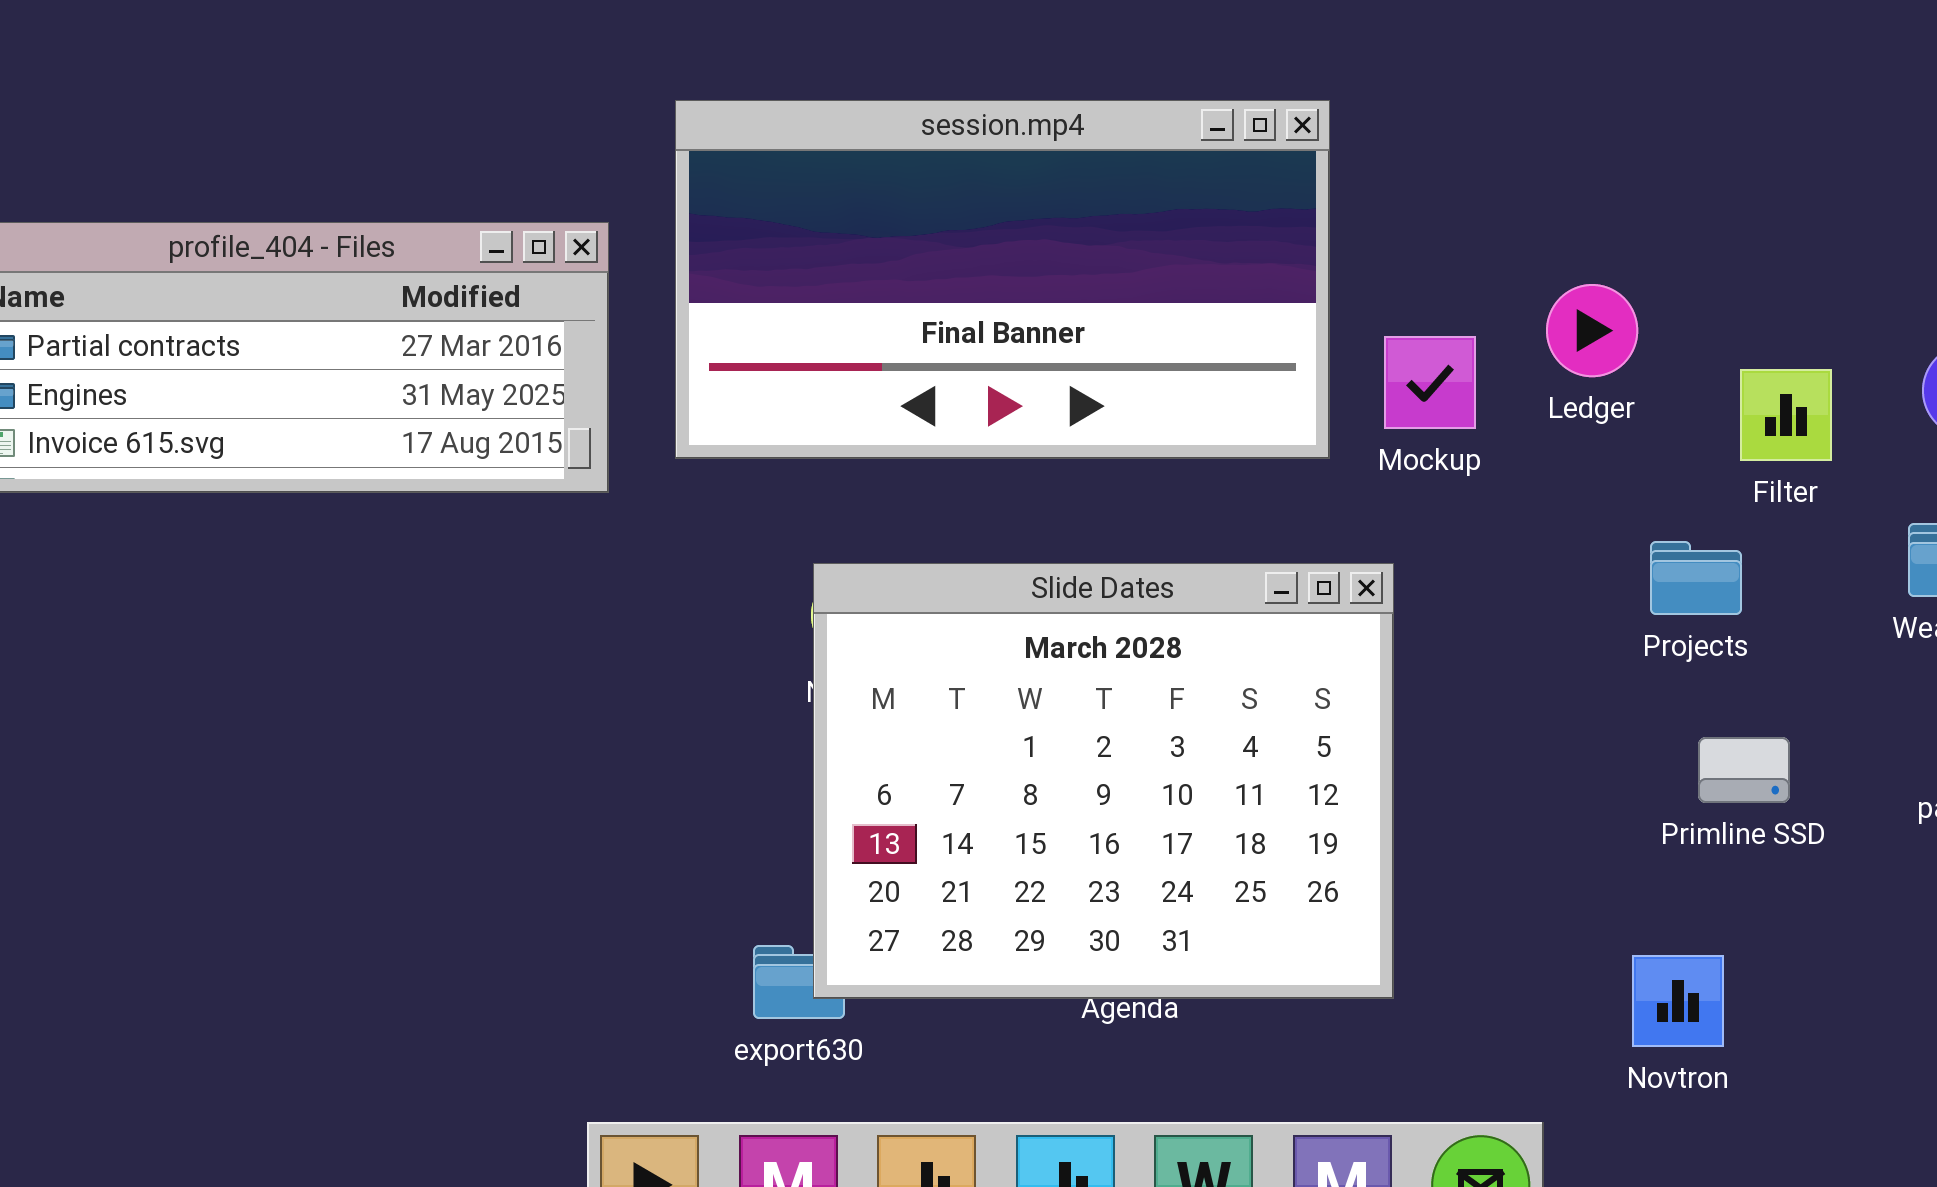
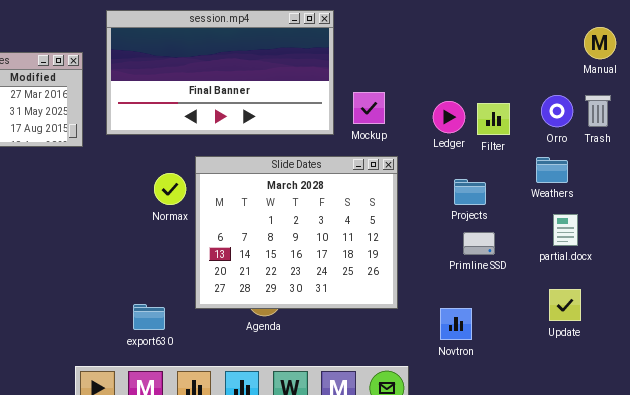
Ledger: [1546,284,1638,377] -> [433,101,465,133], moved
Projects: [1650,541,1742,615] -> [454,179,486,205], moved
Slide Dates: [813,563,1394,999] -> [195,156,398,309], moved

